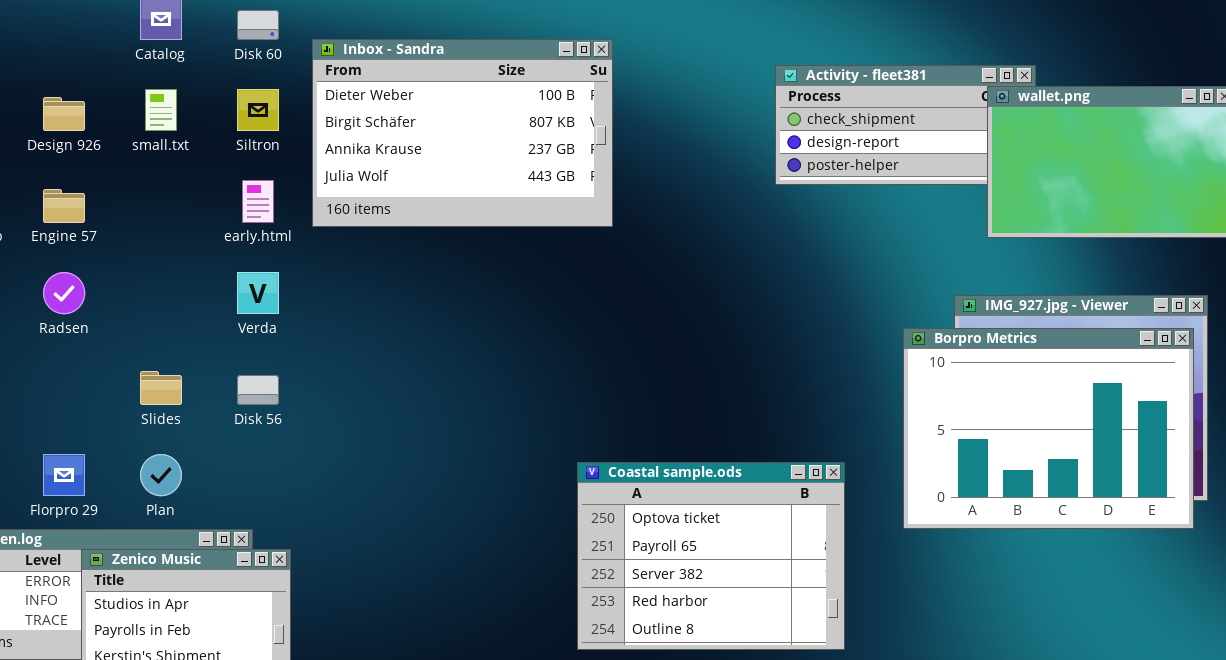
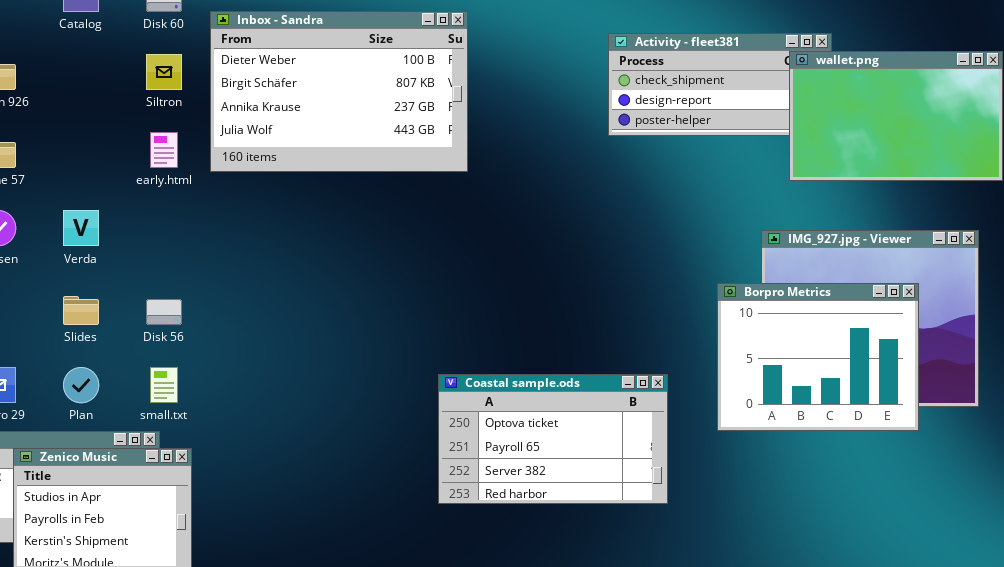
small.txt: [145,89,177,131] -> [150,367,178,403], moved
Verda: [237,272,279,314] -> [63,210,99,246], moved
Borpro Metrics: [903,328,1194,529] -> [717,283,919,431], resized
Coastal sample.ods: [577,462,845,650] -> [438,374,668,504], resized

